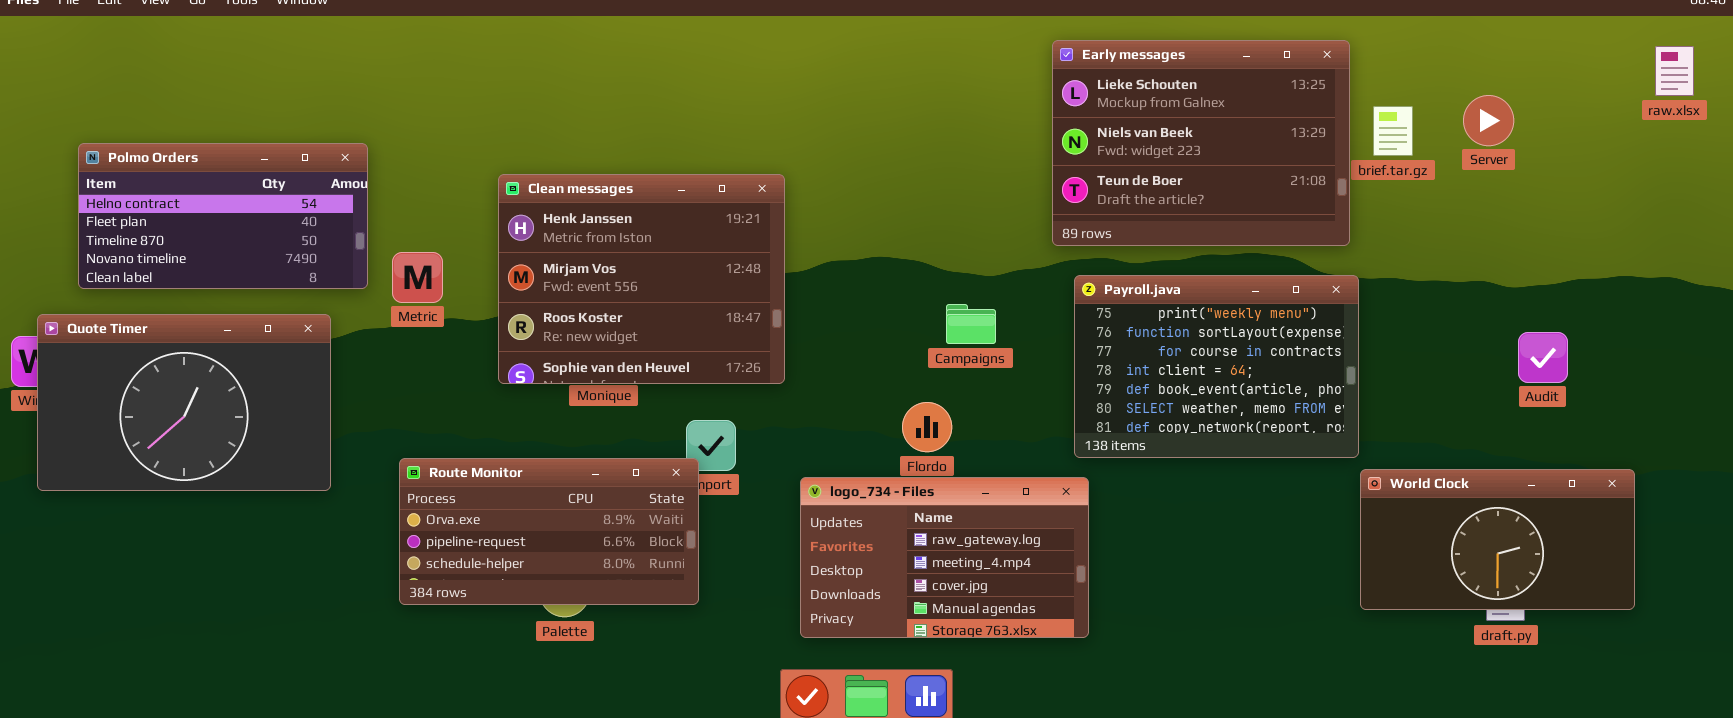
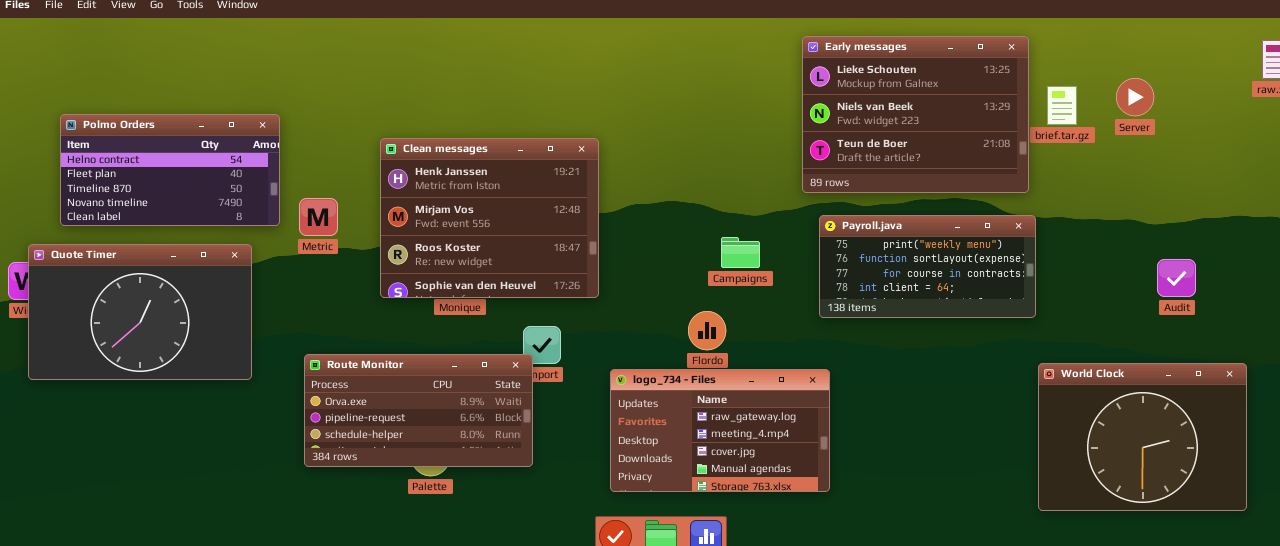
Payroll.java: [1074,275,1359,458] -> [819,215,1036,318], resized
World Clock: [1360,469,1635,610] -> [1038,363,1247,511], resized

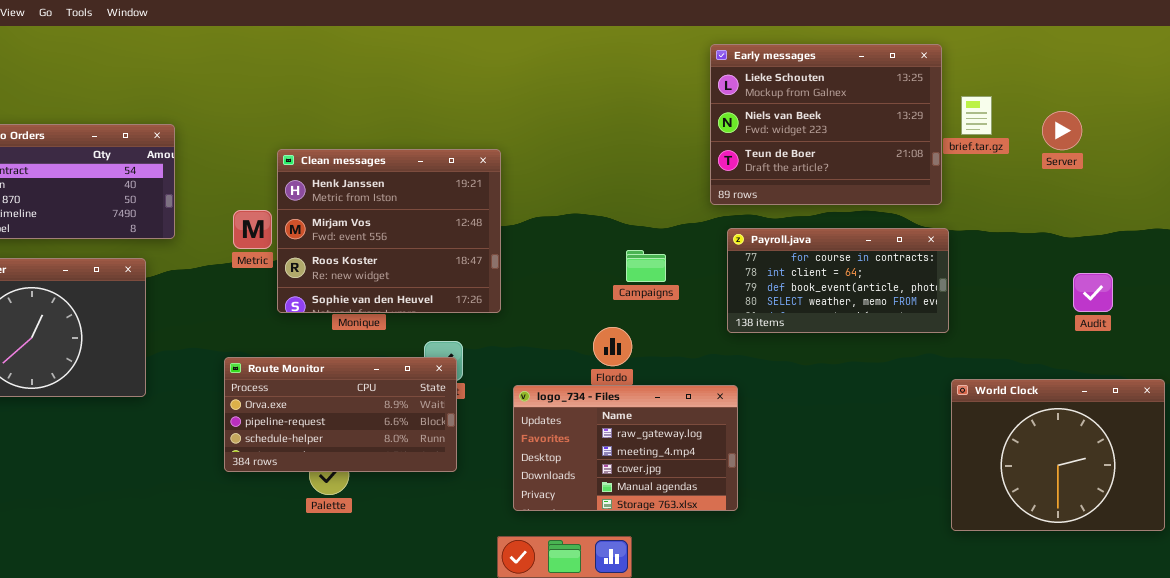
Server: [1116,78,1154,116] -> [1042,111,1082,150], moved
Metric: [299,198,338,236] -> [233,210,272,249], moved
Payroll.java: [819,215,1036,318] -> [727,228,949,333], scrolled down 2 rows
Route Monitor: [304,354,533,467] -> [224,357,457,472], moved

